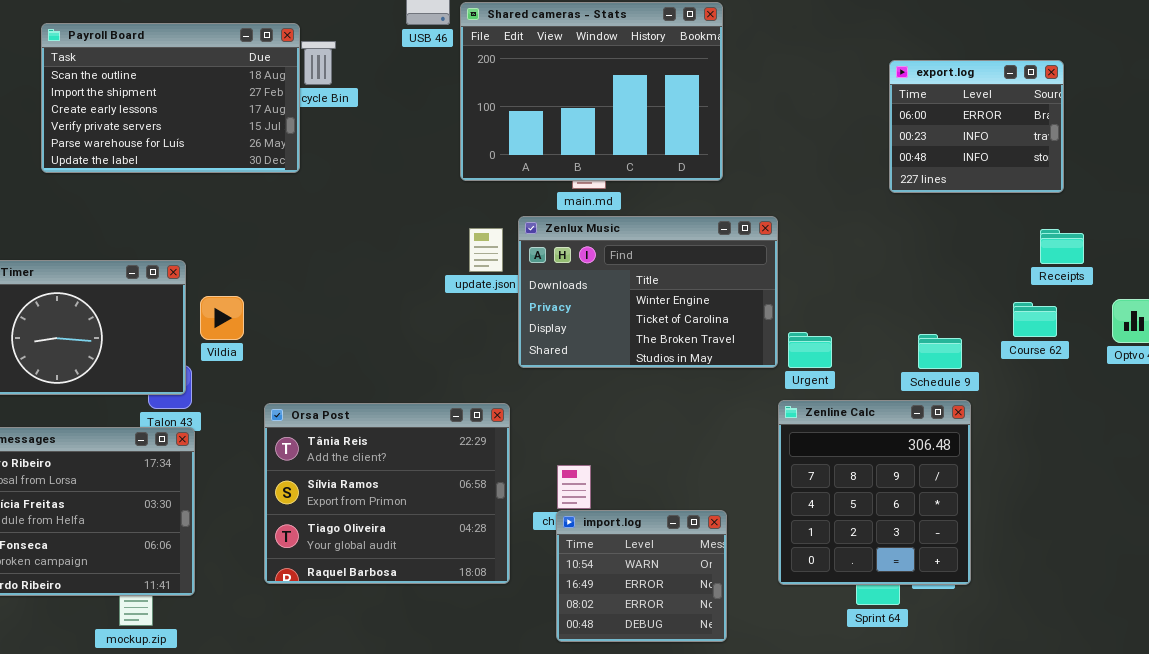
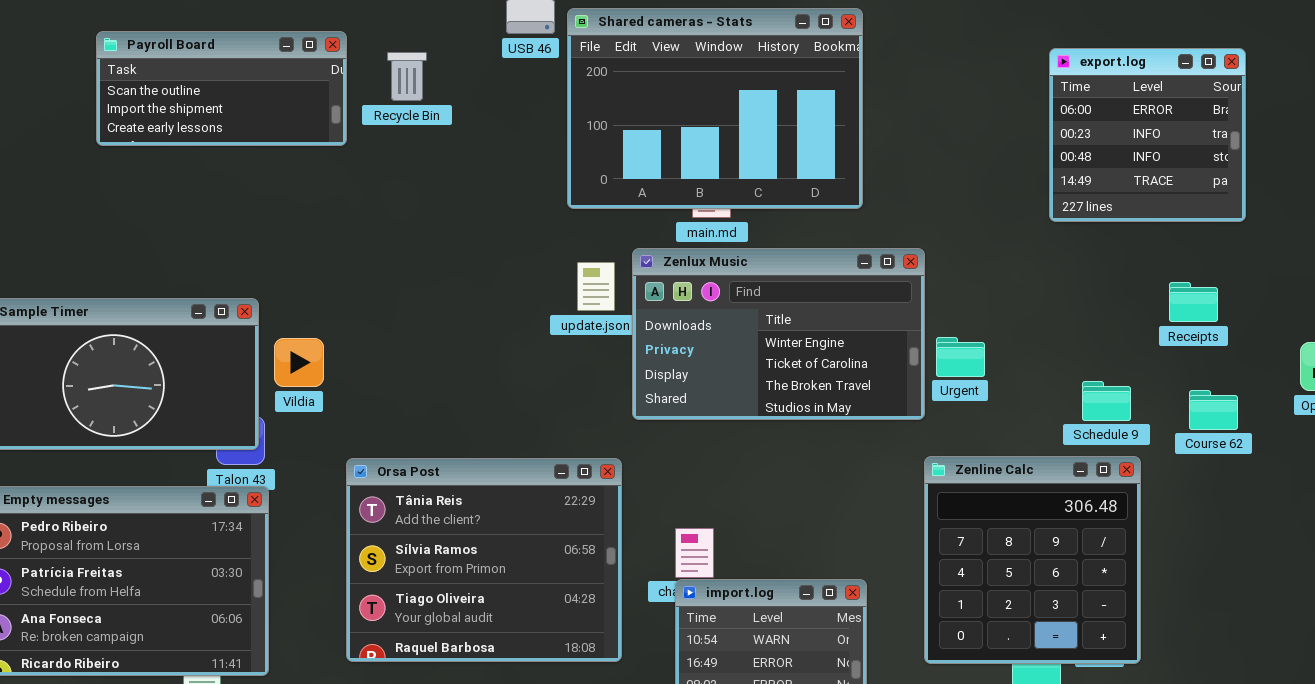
Payroll Board: [41,23,300,173] -> [96,31,347,146], resized
export.log: [889,60,1064,193] -> [1049,48,1246,222], resized
Receipts: [1040,229,1084,264] -> [1169,282,1218,322], moved
Course 62: [1013,302,1057,337] -> [1189,390,1238,430], moved
Urgent: [788,332,832,368] -> [936,337,985,377], moved

